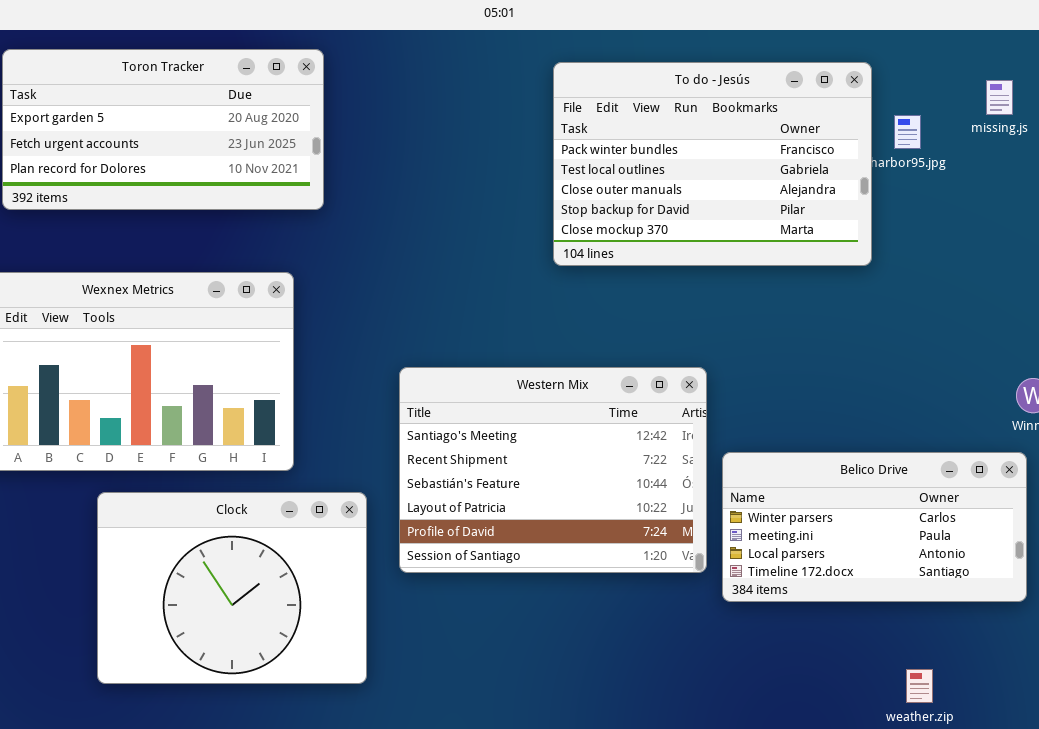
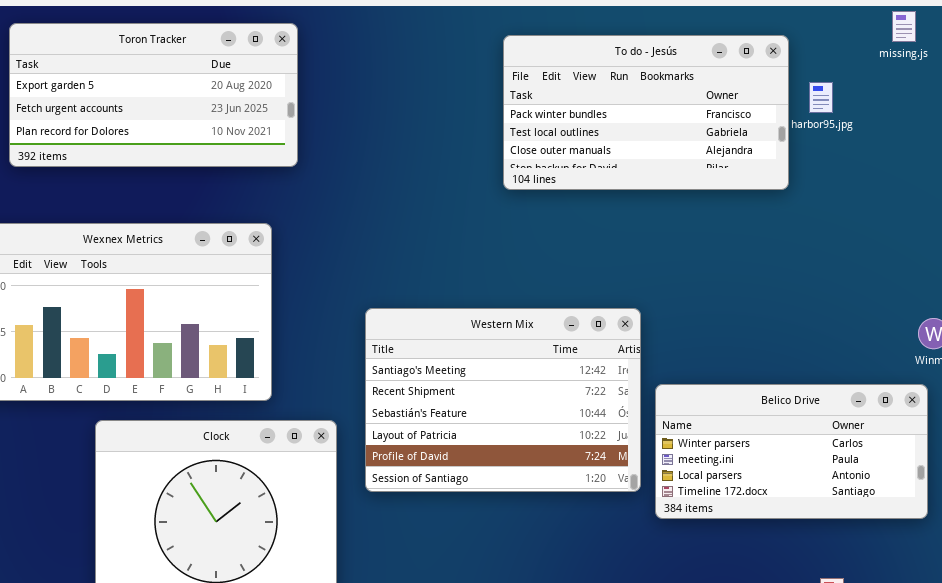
To do - Jesús: [553,62,872,266] -> [503,35,789,190], resized
missing.js: [986,80,1013,115] -> [892,11,916,42], moved

